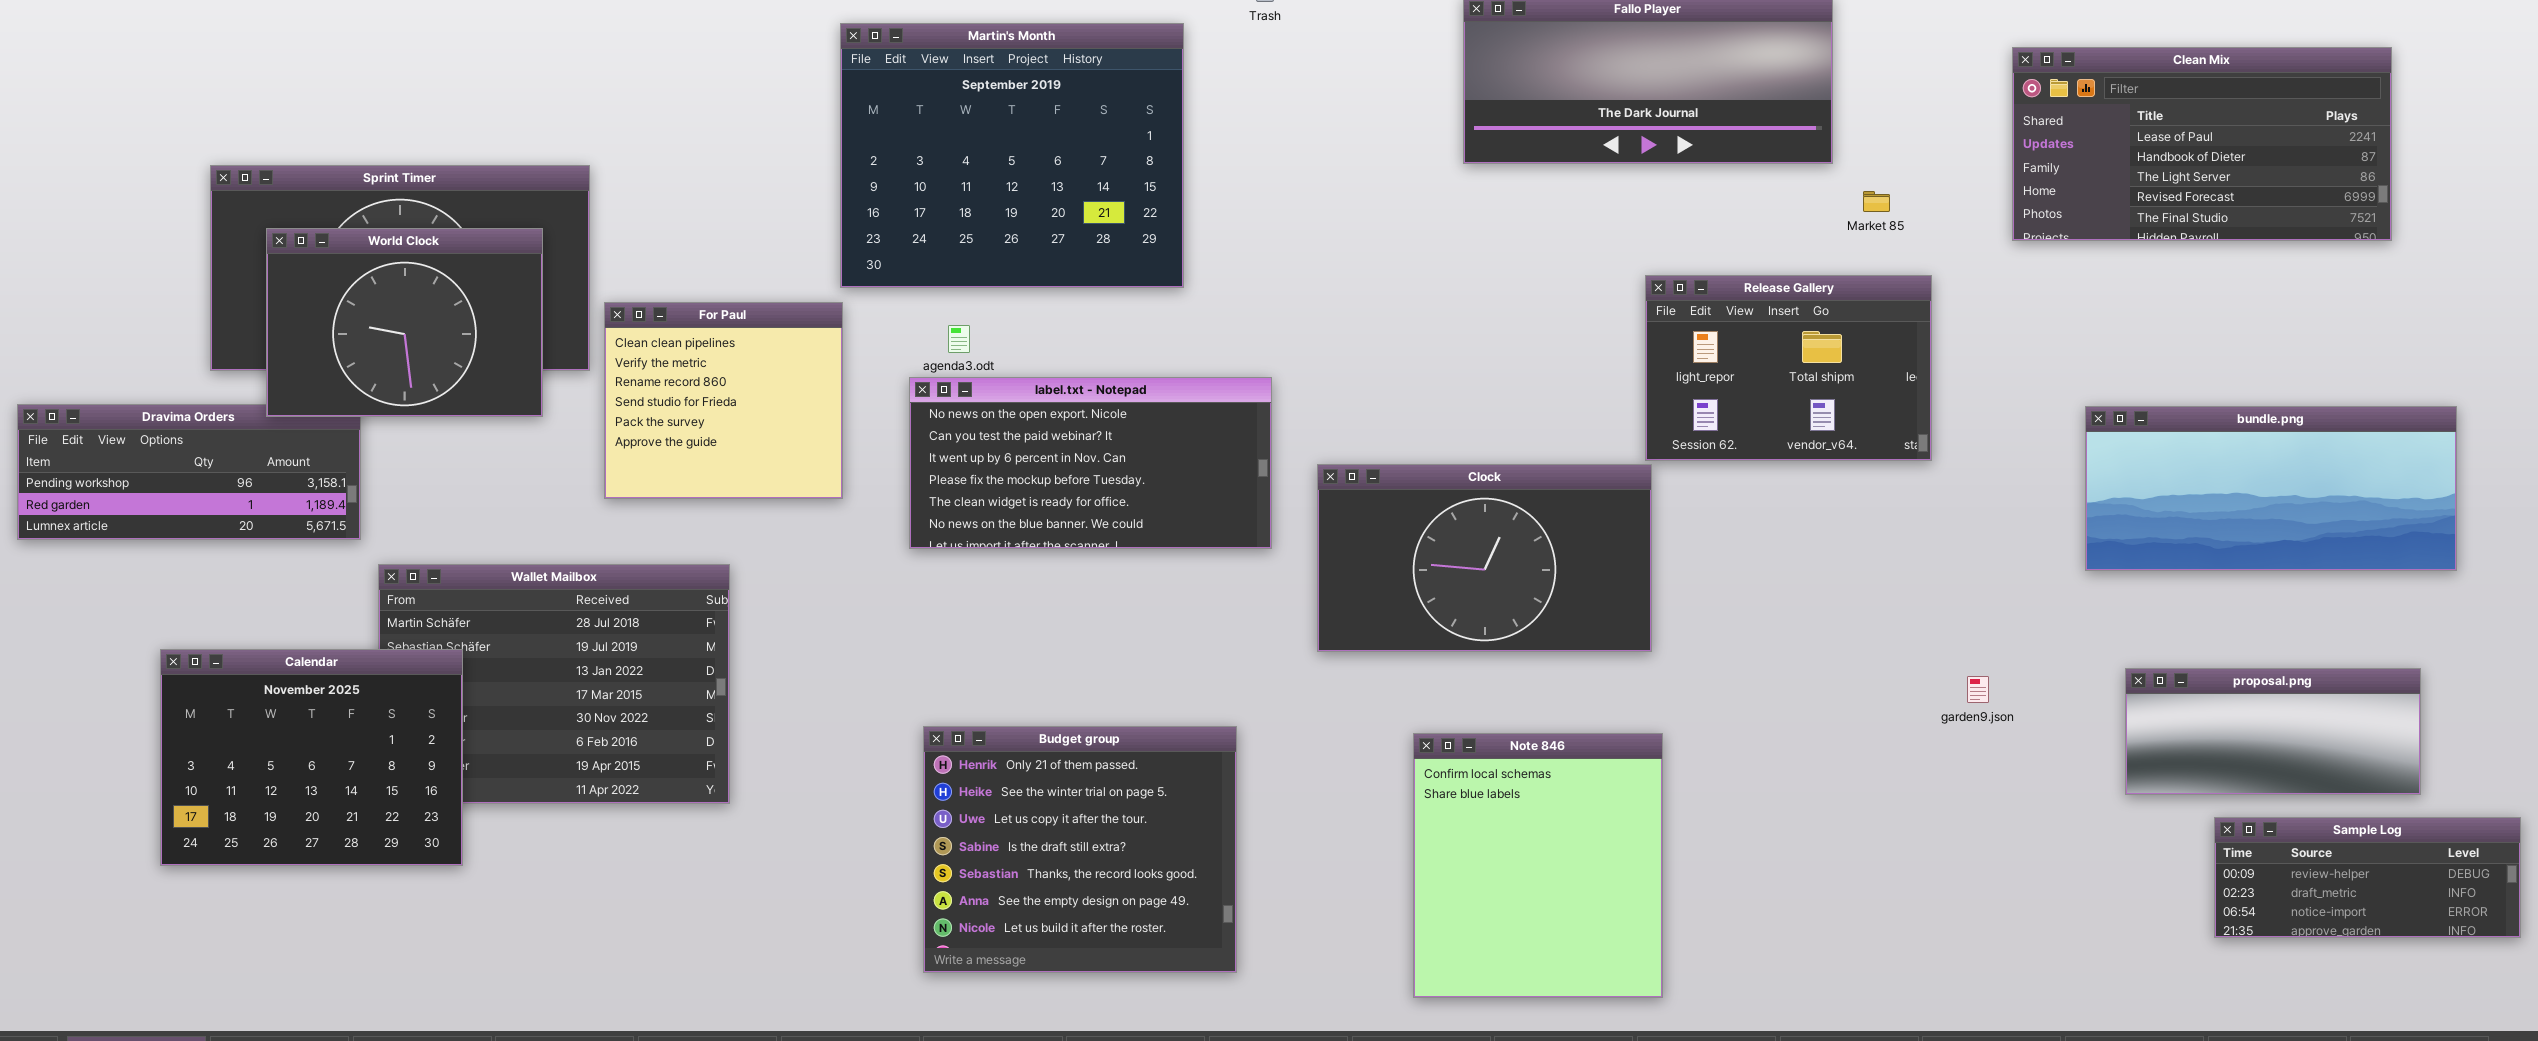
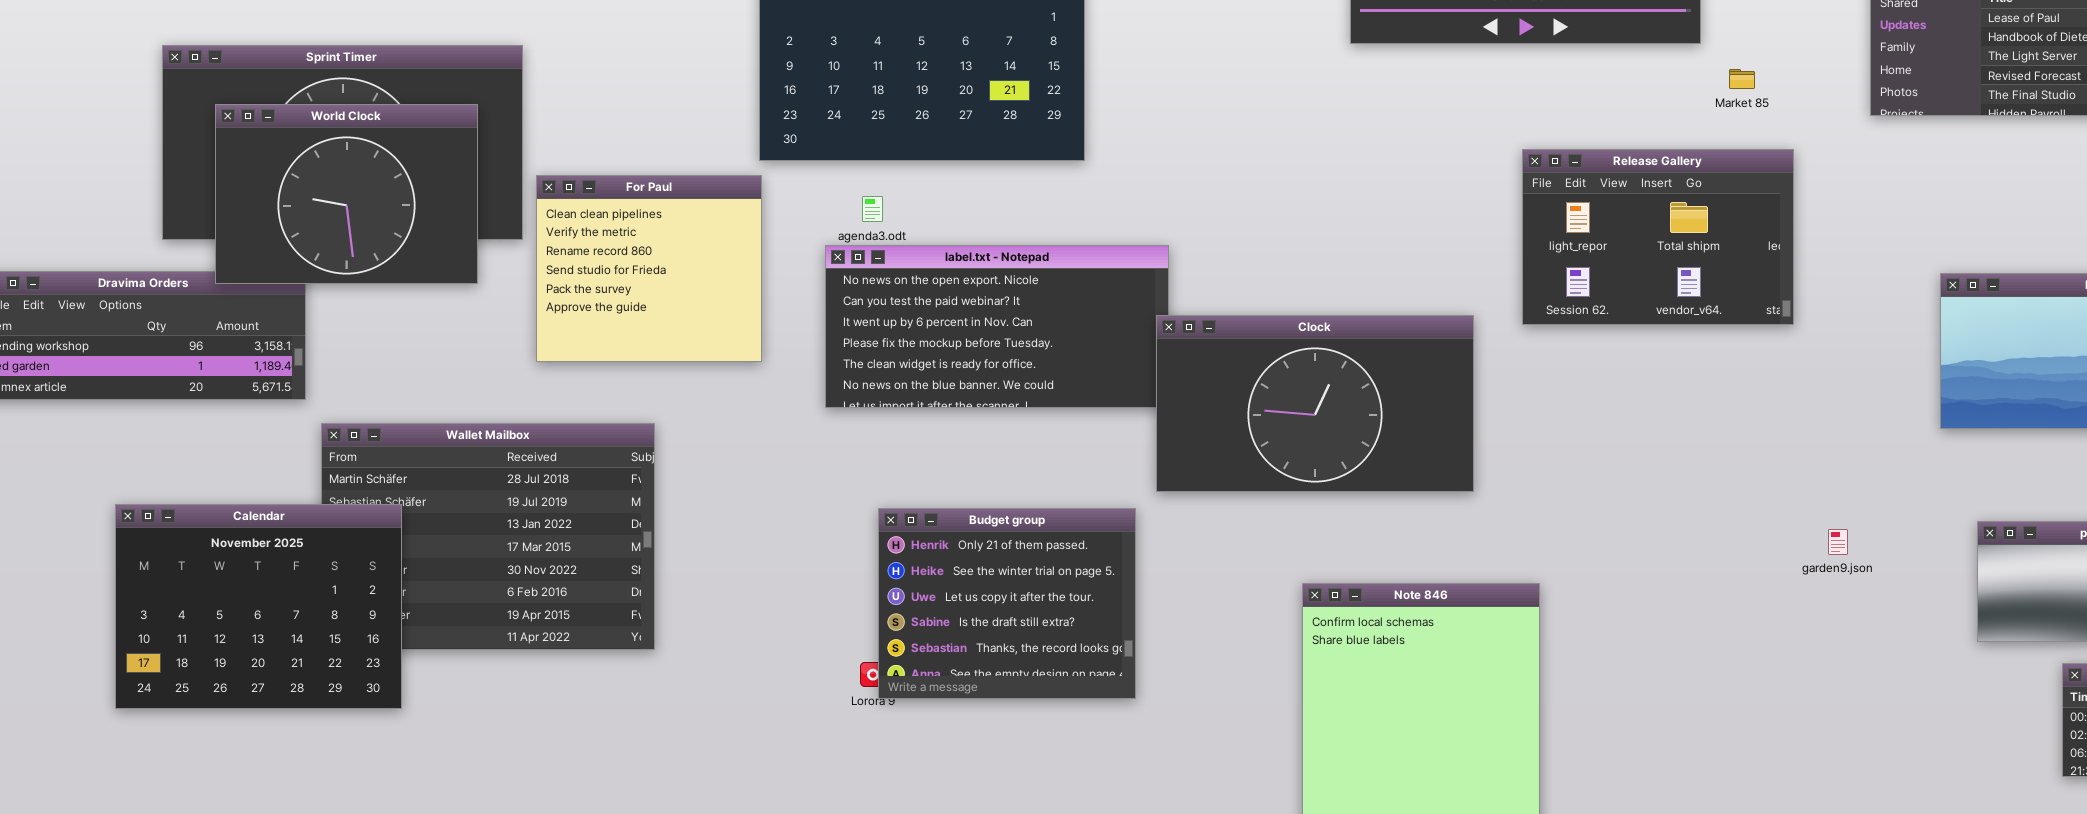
Clock: [1317,464,1652,652] -> [1156,315,1474,492], moved
Budget group: [923,726,1237,973] -> [878,508,1136,699], moved, resized

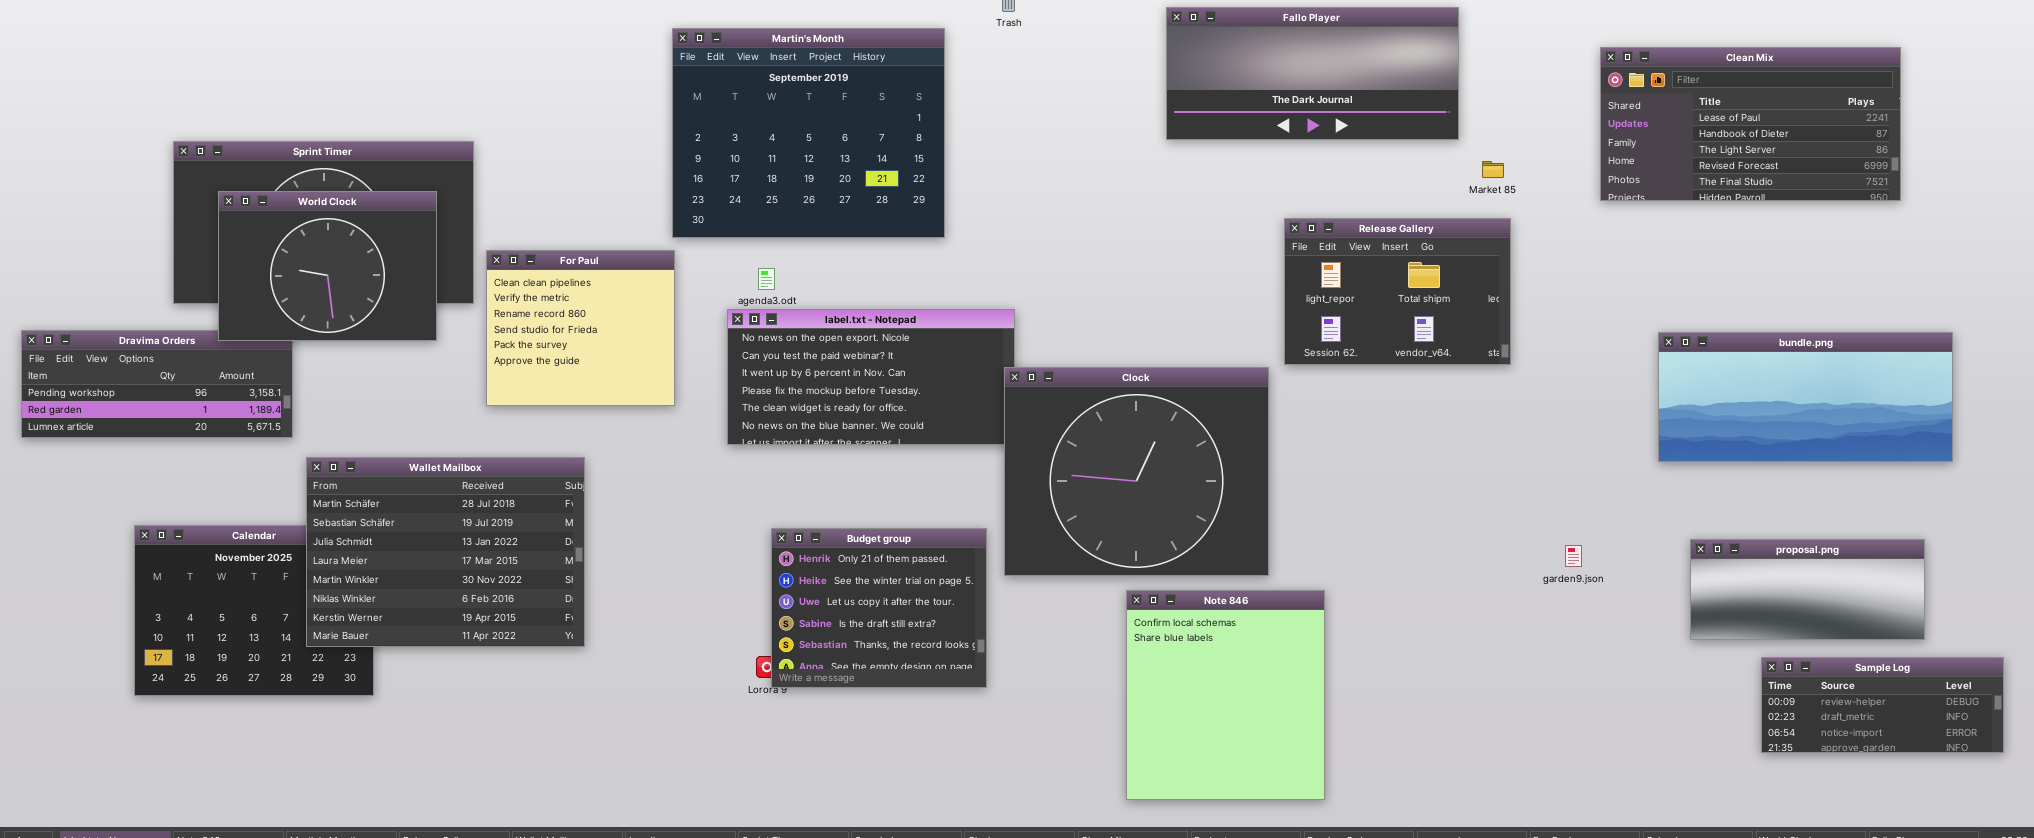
Release Gallery: [1522,149,1794,325] -> [1284,218,1511,365], moved
Clock: [1156,315,1474,492] -> [1004,367,1269,576], resized
Wallet Mailbox: [321,423,655,650] -> [306,457,585,647], raised

